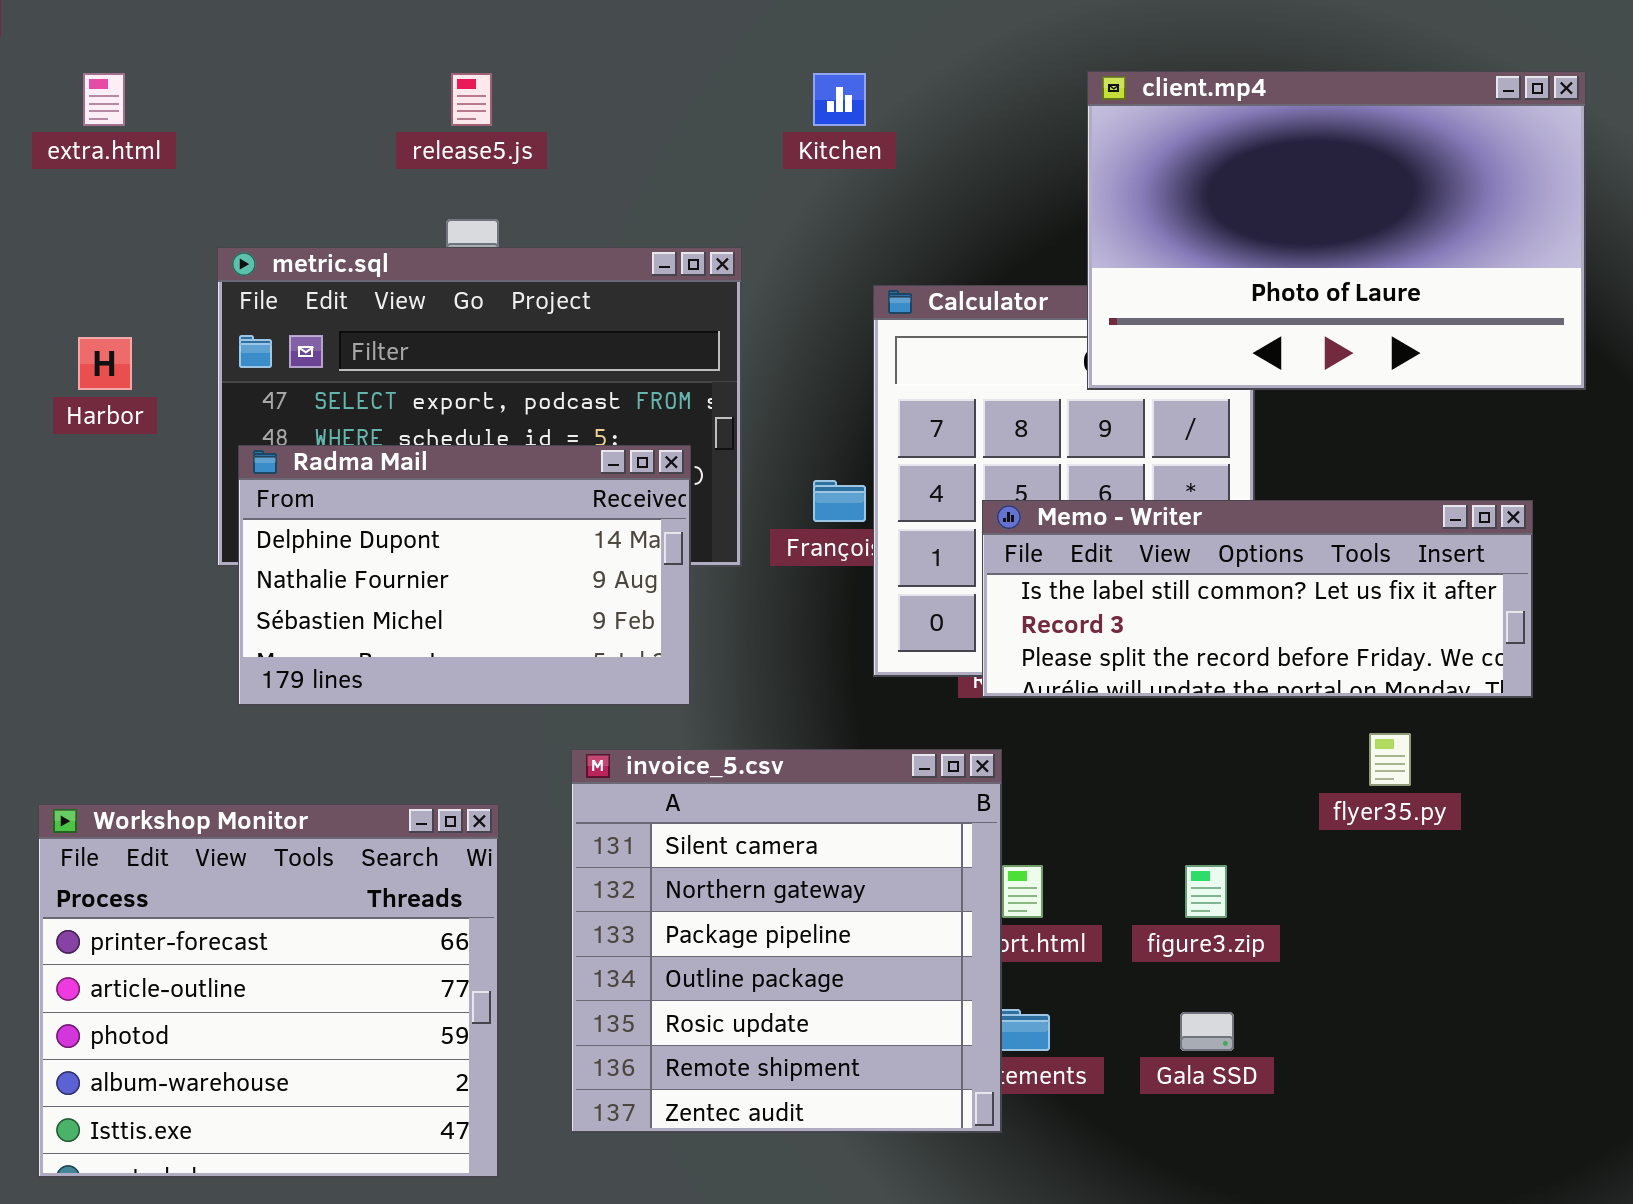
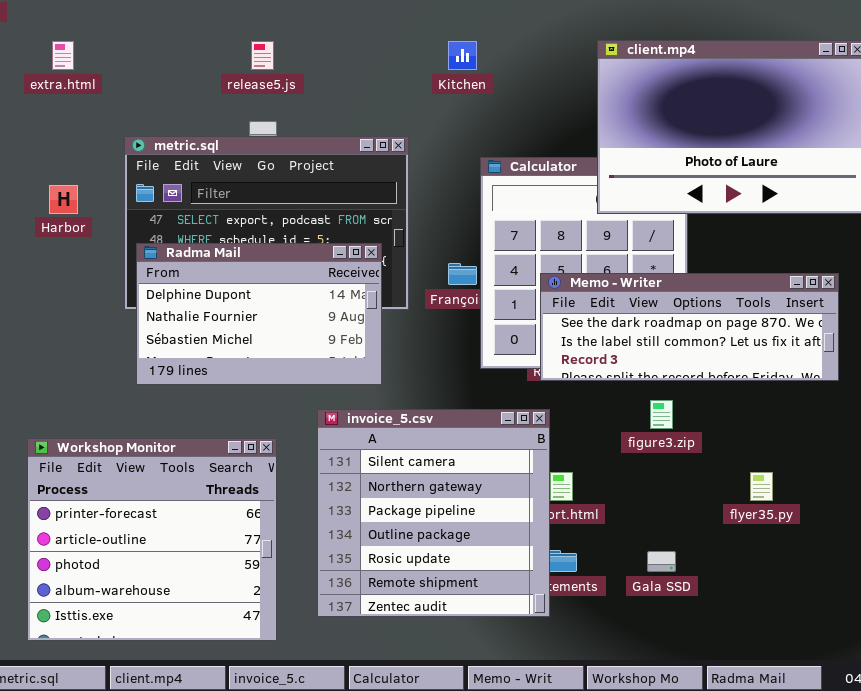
Memo - Writer: [982,500,1533,698] -> [540,273,839,381], scrolled up 1 row
flyer35.py: [1369,733,1411,786] -> [750,472,773,501], moved
figure3.zip: [1185,865,1227,918] -> [650,400,673,429], moved

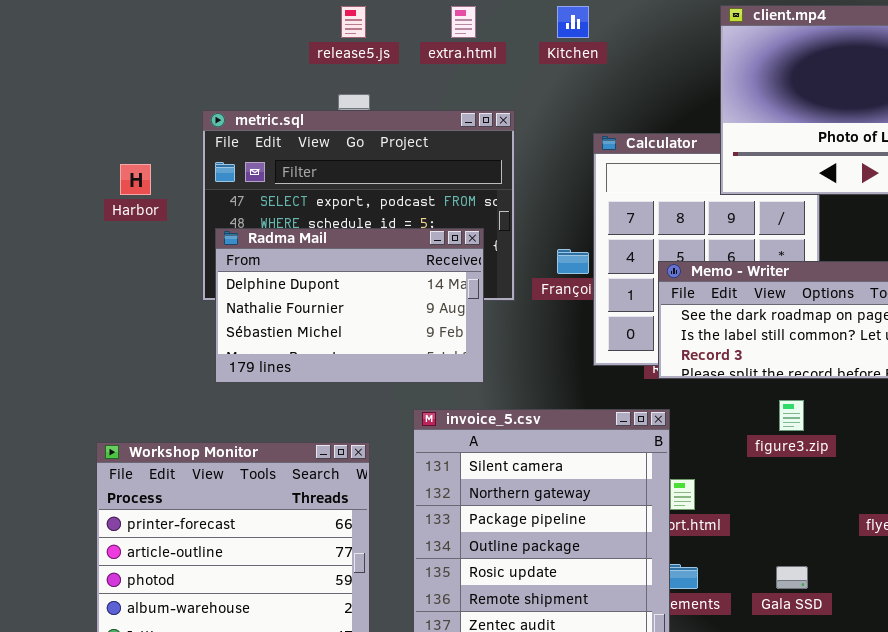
extra.html: [52,41,74,70] -> [451,6,476,38], moved

